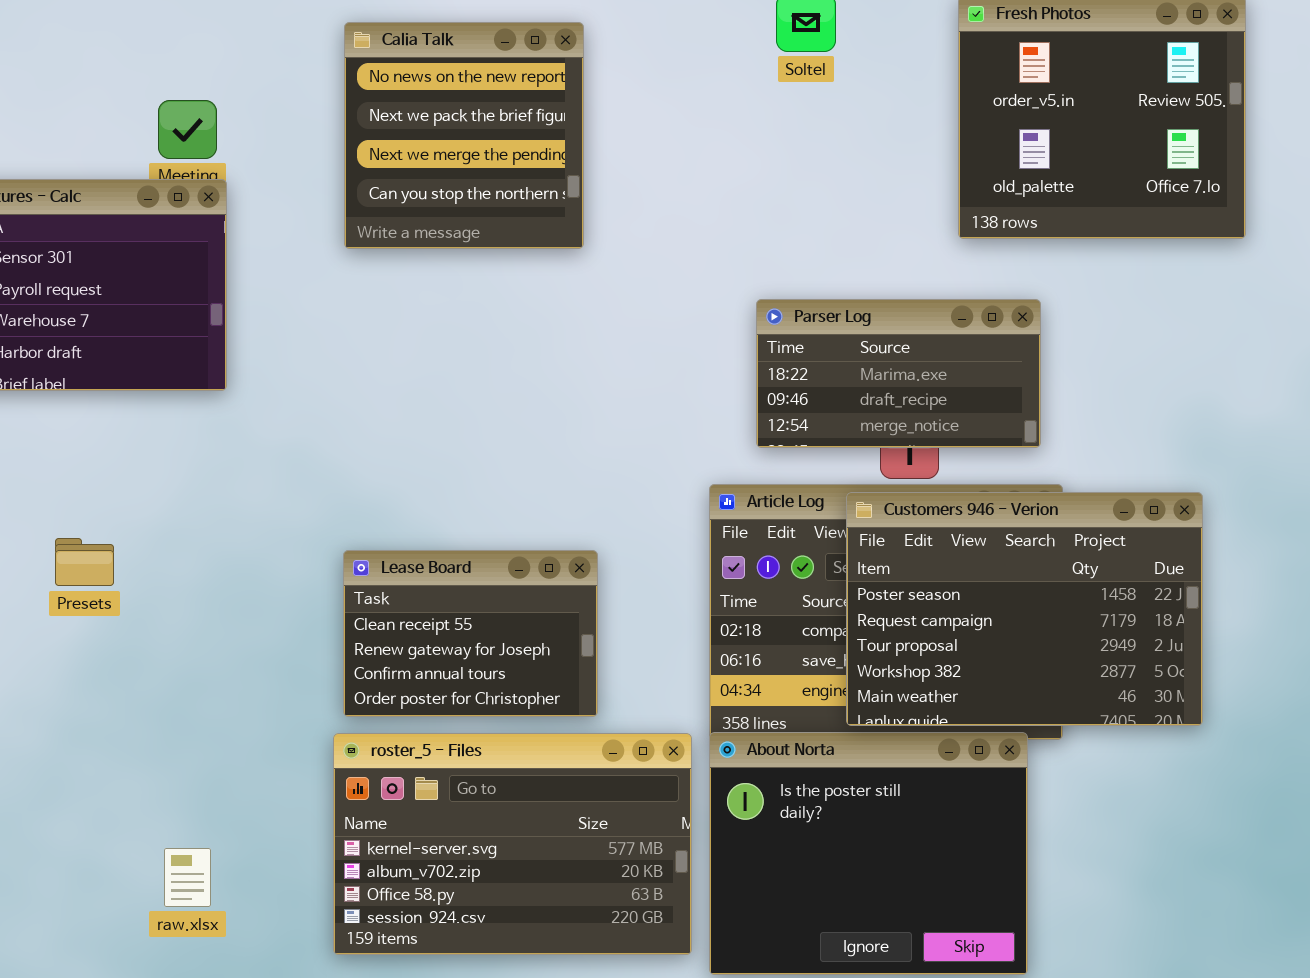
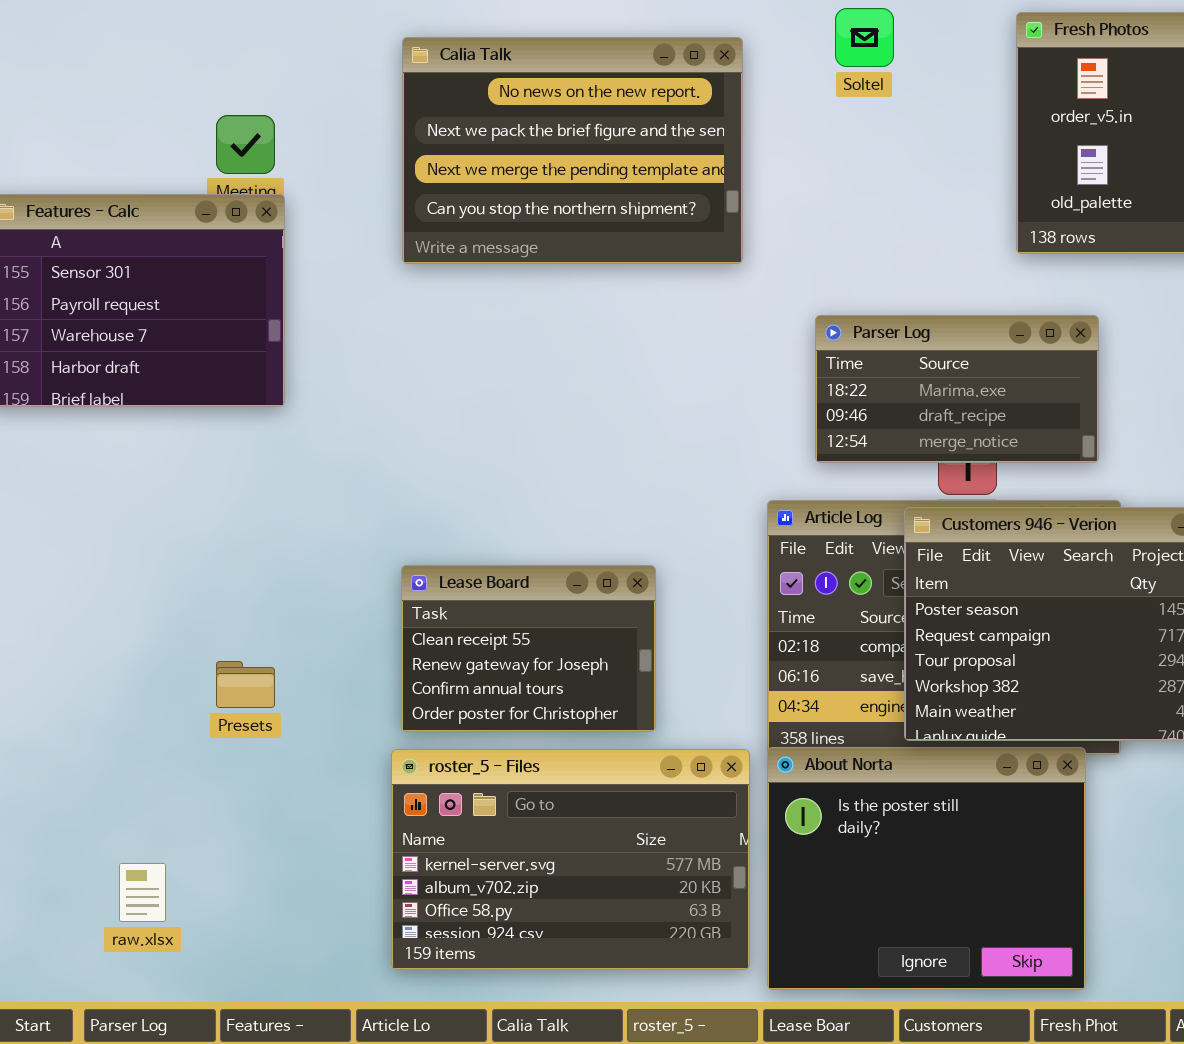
Calia Talk: [344,22,584,249] -> [402,37,743,264], resized
Presets: [55,538,114,586] -> [216,661,275,708], moved
raw.xlsx: [164,848,211,907] -> [119,863,166,922], moved

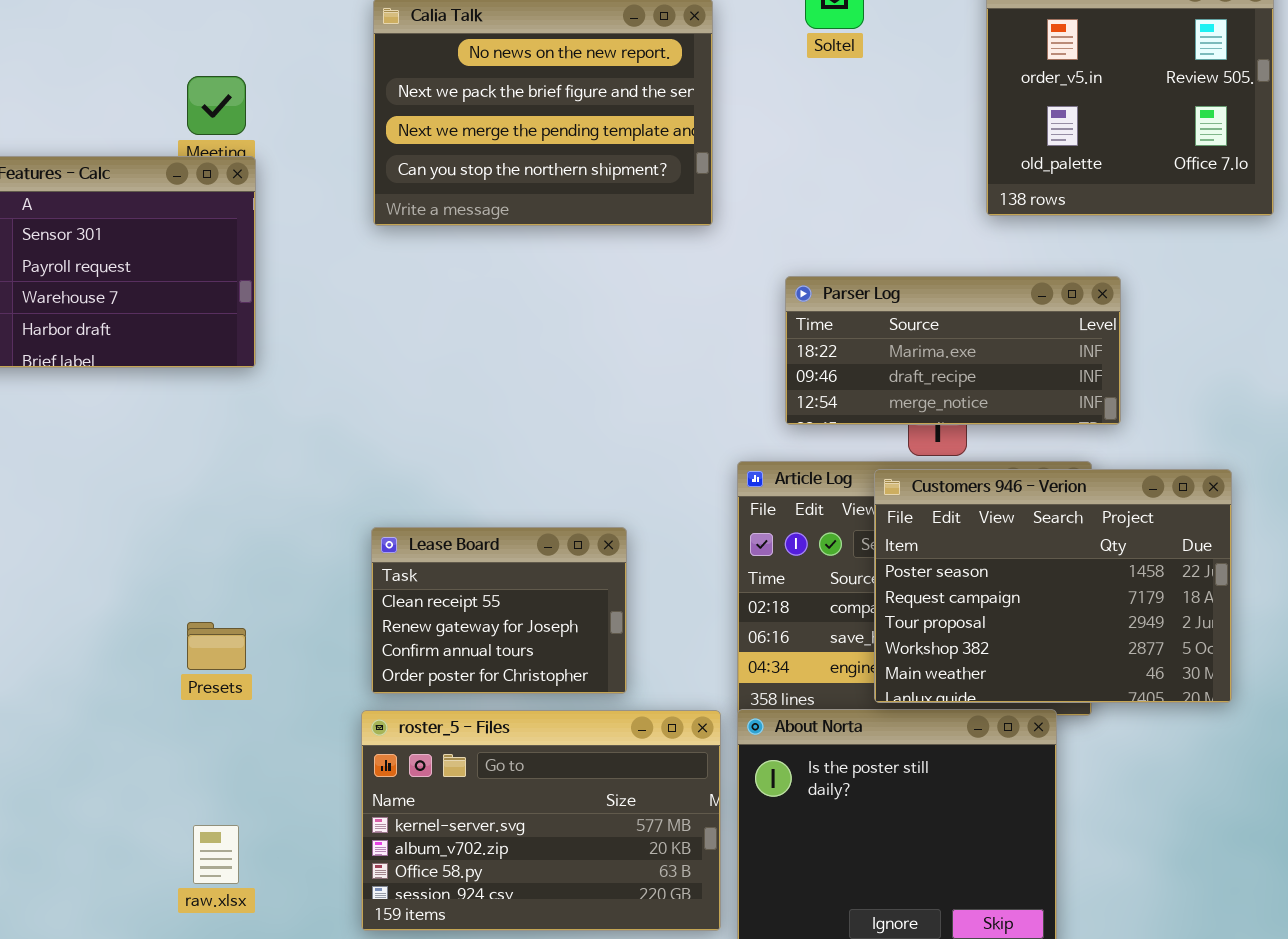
Parser Log: [815,315,1099,463] -> [785,276,1121,425], resized
raw.xlsx: [119,863,166,922] -> [193,825,239,884], moved

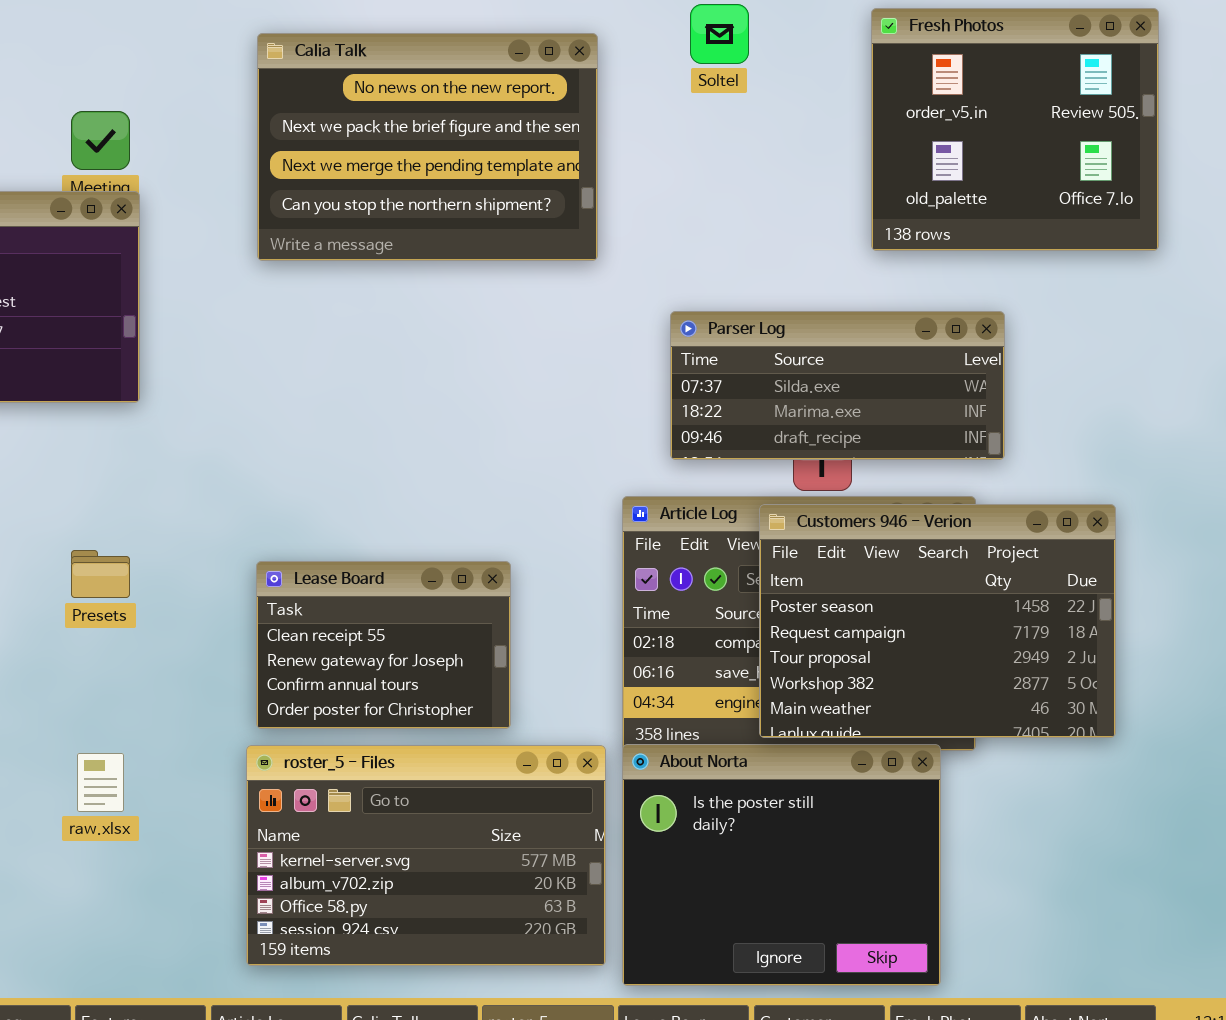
Parser Log: [785,276,1121,425] -> [670,311,1005,460], scrolled up 1 row
Presets: [187,622,246,670] -> [71,550,130,598], moved
raw.xlsx: [193,825,239,884] -> [77,753,124,812], moved

